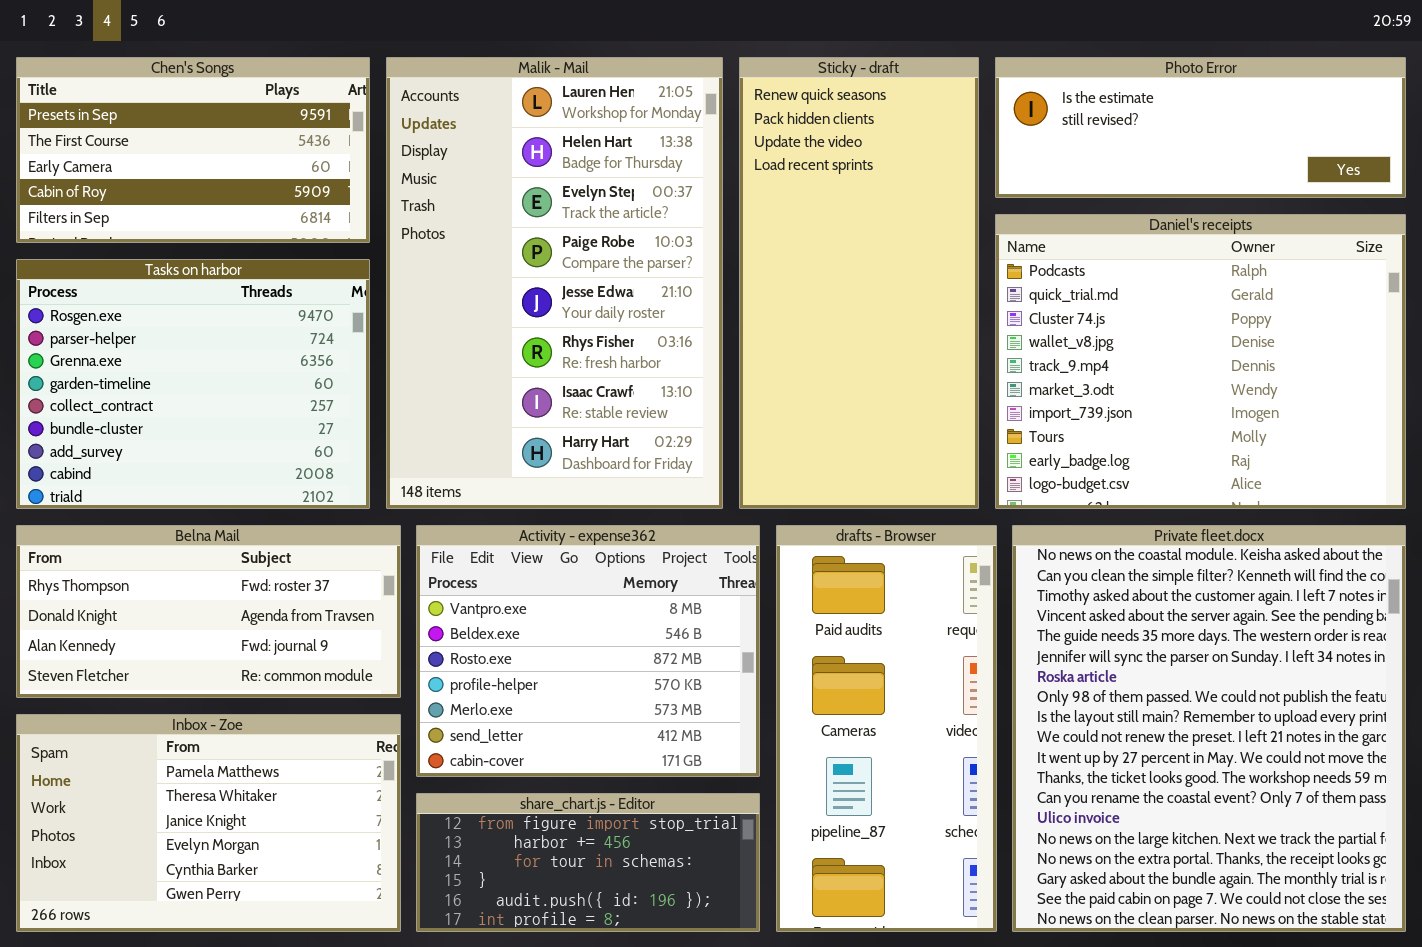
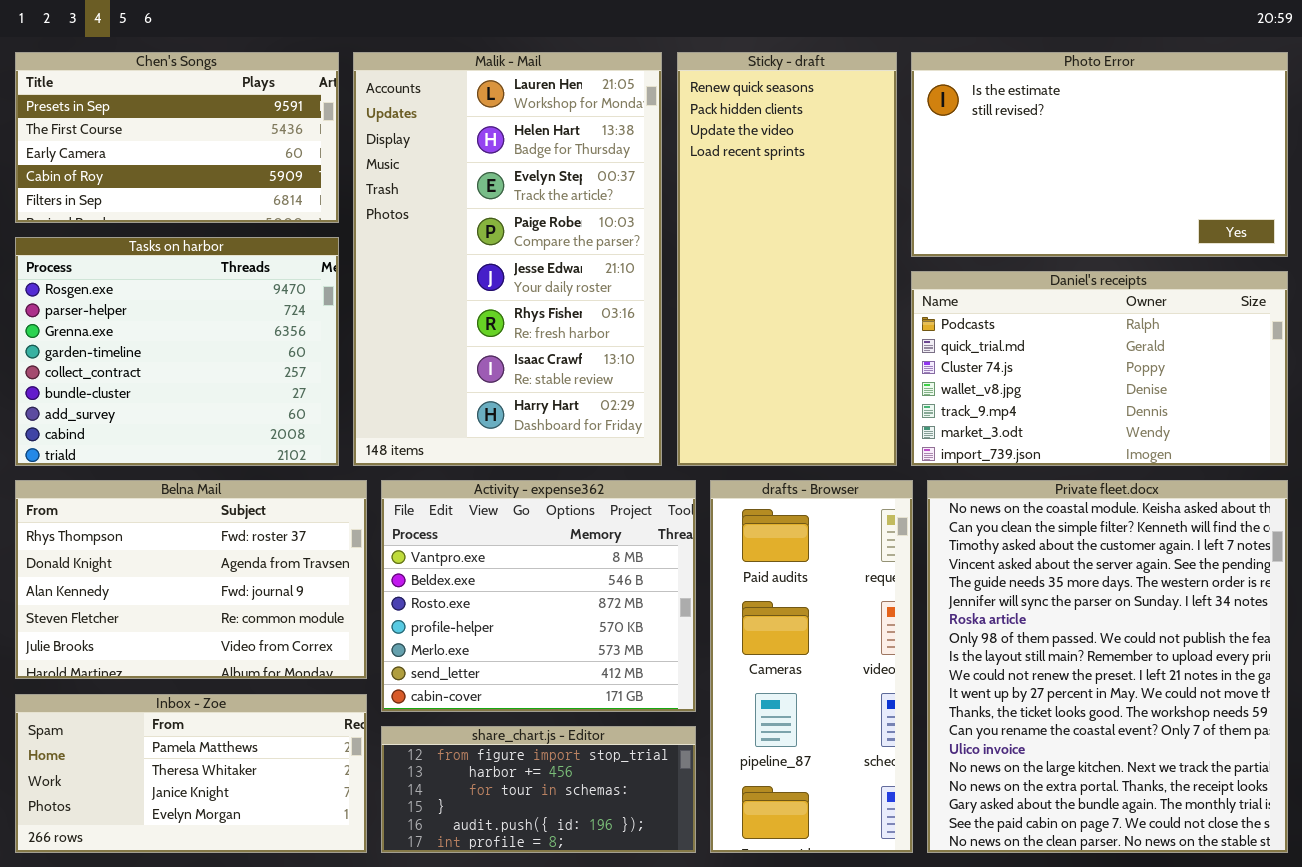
Photo Error: [995,57,1406,198] -> [911,52,1288,257], resized
Daniel's receipts: [995,214,1406,509] -> [911,271,1288,466], resized
Belna Mail: [16,525,401,698] -> [15,480,367,679], resized
Inbox - Zoe: [16,714,401,932] -> [15,694,367,853], resized

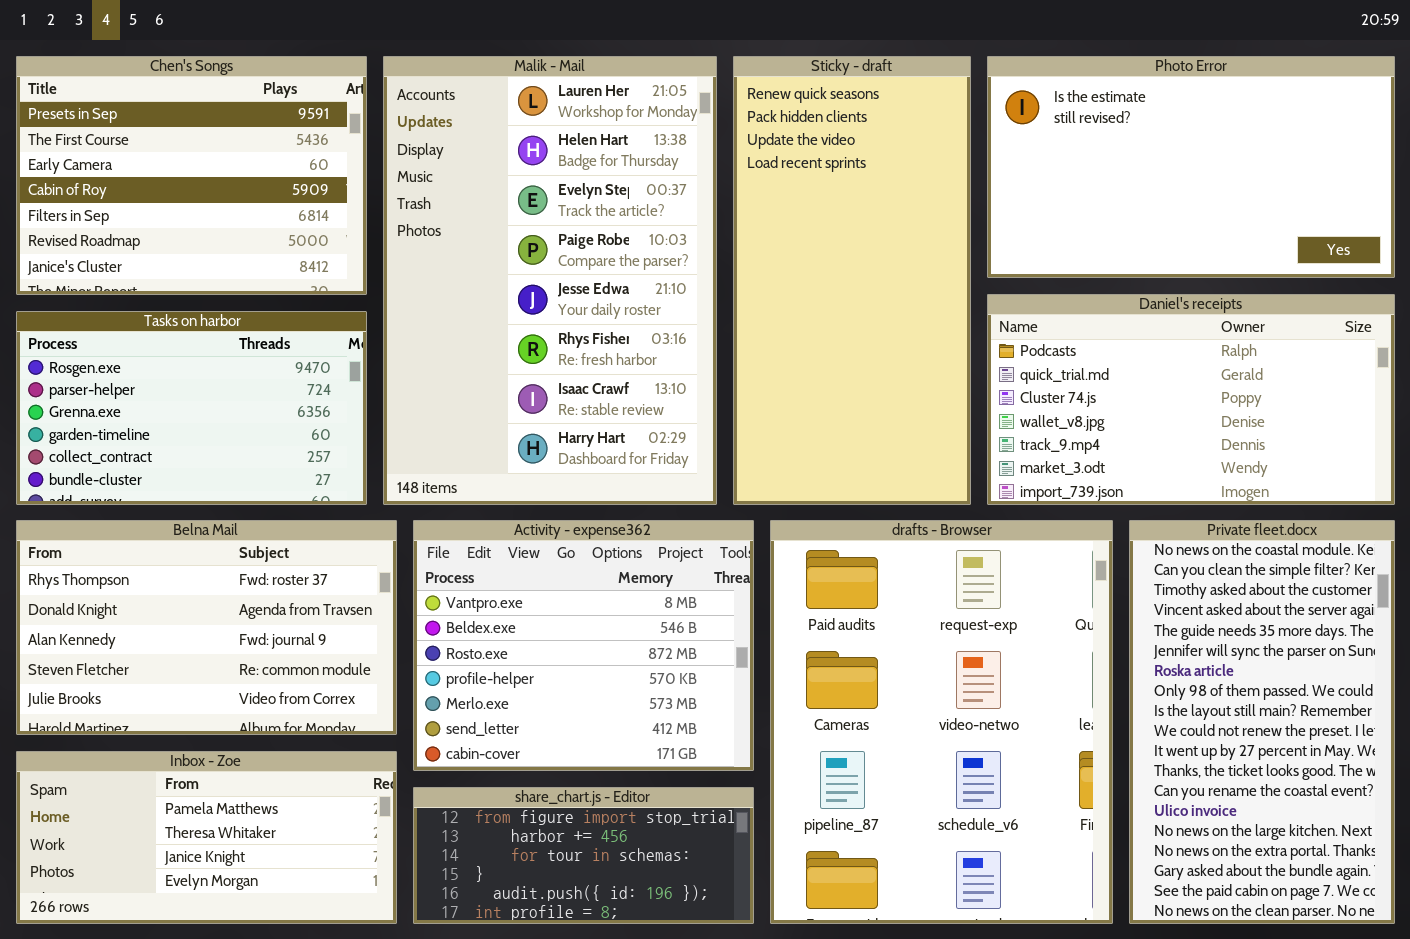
Chen's Songs: [15,52,339,223] -> [16,56,367,295], resized
Tasks on harbor: [15,237,339,466] -> [16,311,367,505], resized
drafts - Browser: [710,480,913,853] -> [770,520,1113,924], resized
Private fleet.docx: [927,480,1288,853] -> [1129,520,1395,924], resized

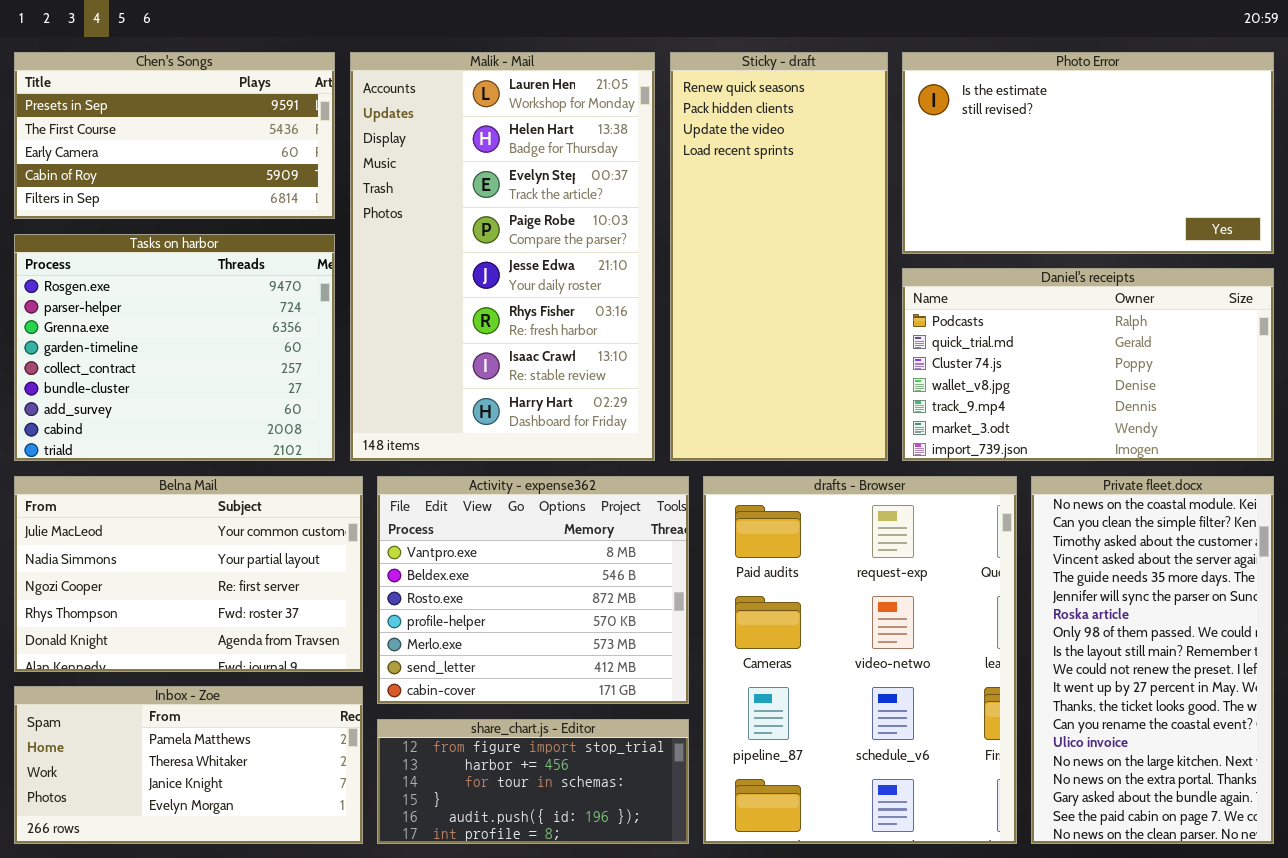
Chen's Songs: [16,56,367,295] -> [14,52,335,219], resized
Tasks on harbor: [16,311,367,505] -> [14,234,335,461], resized
Belna Mail: [16,520,397,735] -> [14,476,363,672], scrolled up 3 rows

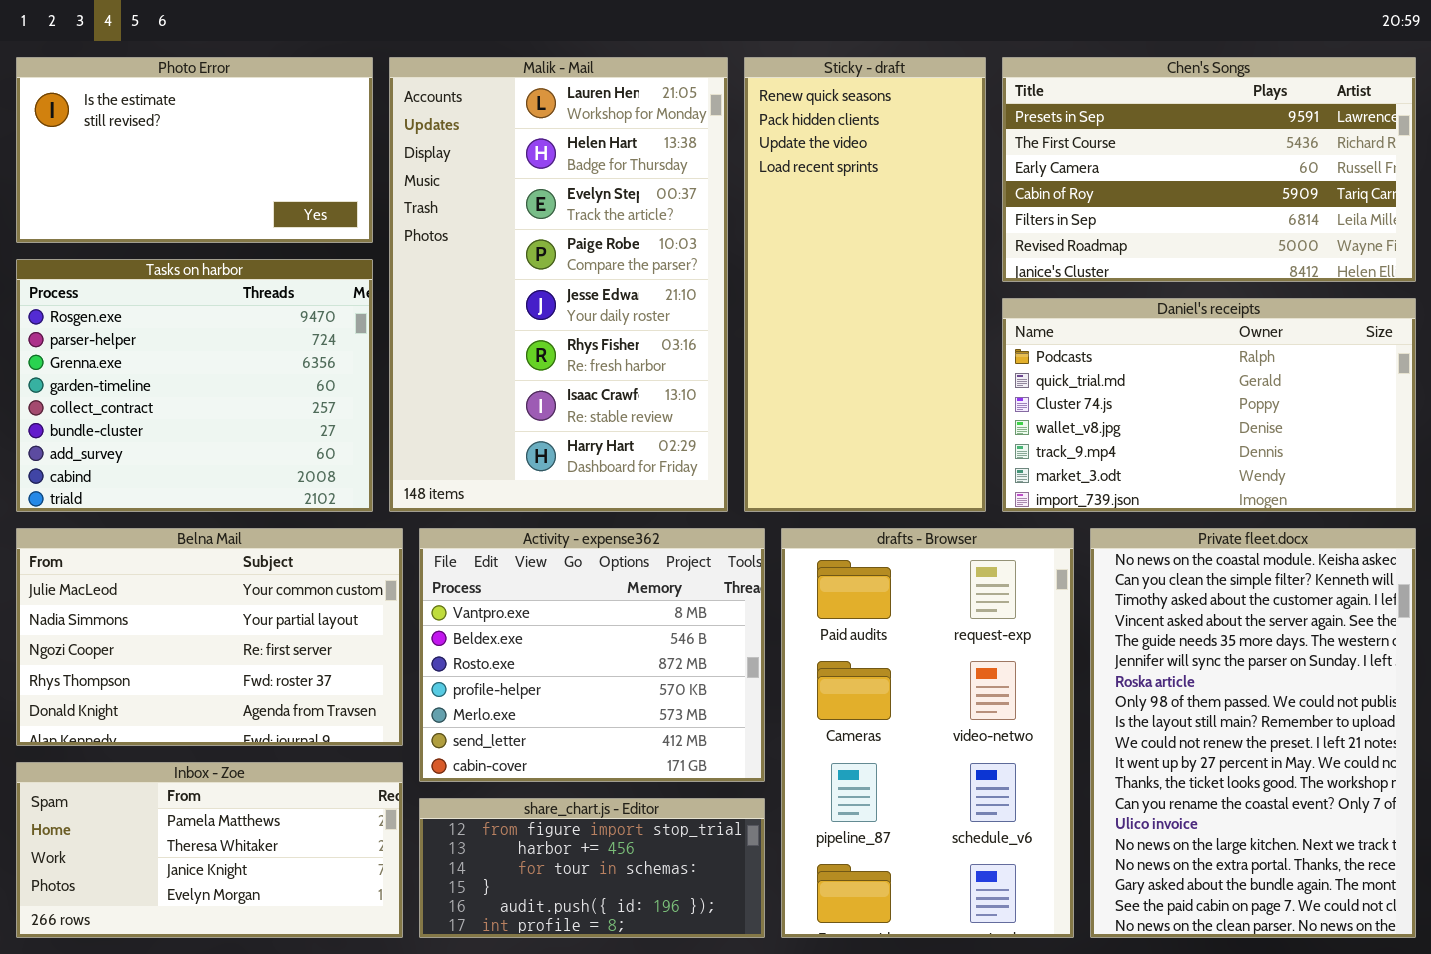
Chen's Songs: [14,52,335,219] -> [1002,57,1416,282], moved, resized
Photo Error: [902,52,1274,254] -> [16,57,373,243], moved, resized
drafts - Browser: [703,476,1017,844] -> [781,528,1074,938], resized
Private fleet.docx: [1031,476,1274,844] -> [1090,528,1416,938], resized

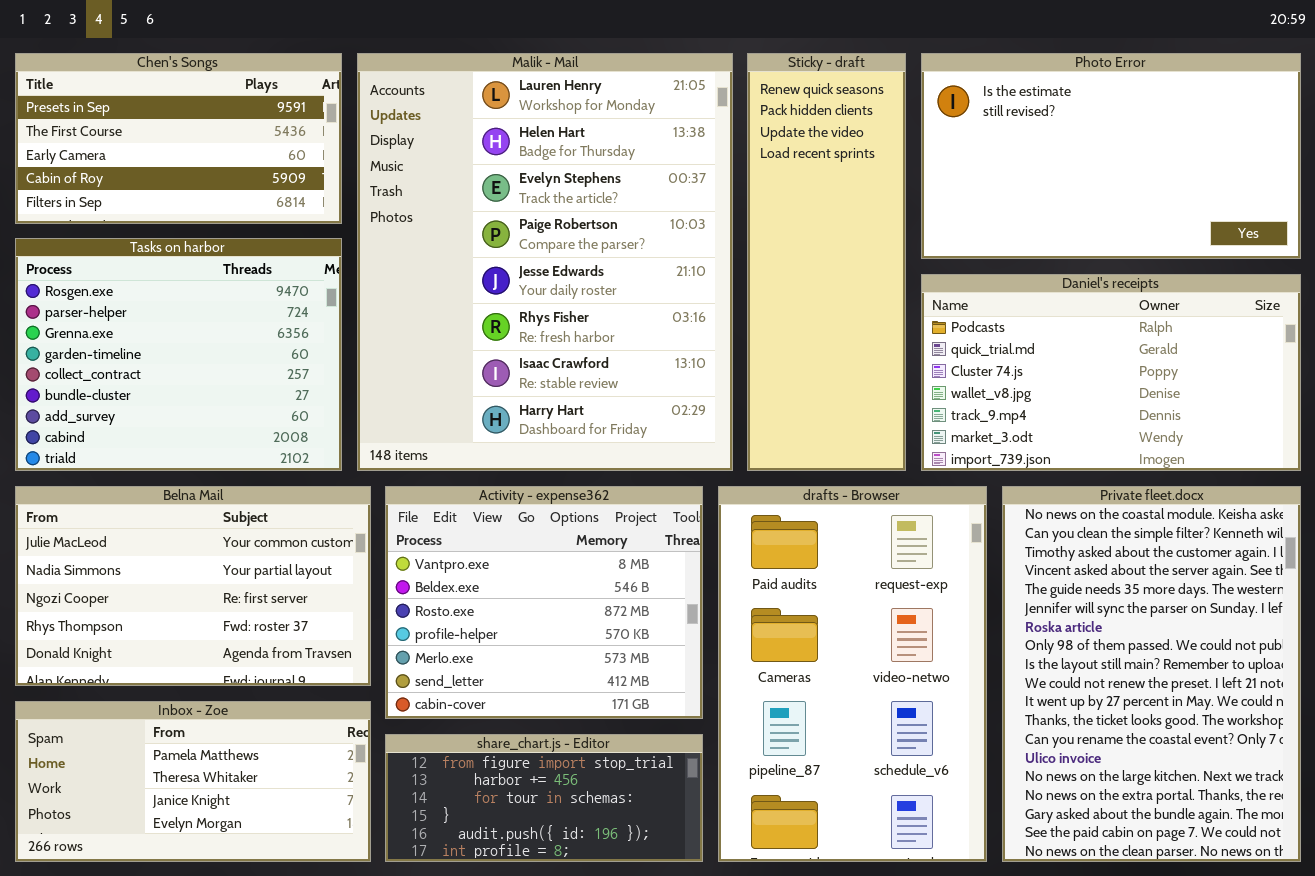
Photo Error: [16,57,373,243] -> [921,53,1301,259], moved, resized
Malik - Mail: [389,57,728,512] -> [357,53,733,471], resized
Sticky - draft: [744,57,986,512] -> [747,53,906,471], resized
Chen's Songs: [1002,57,1416,282] -> [15,53,342,224], moved, resized

